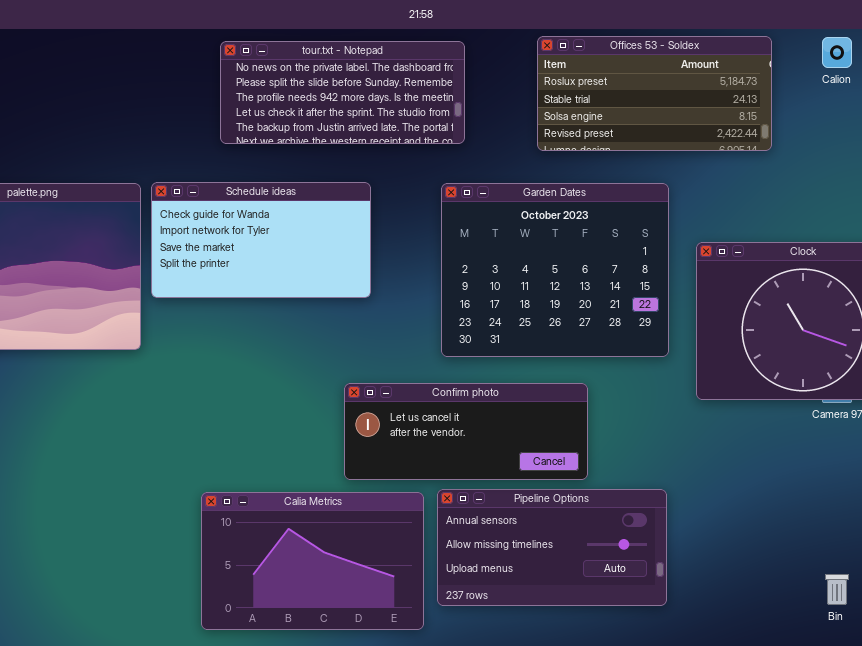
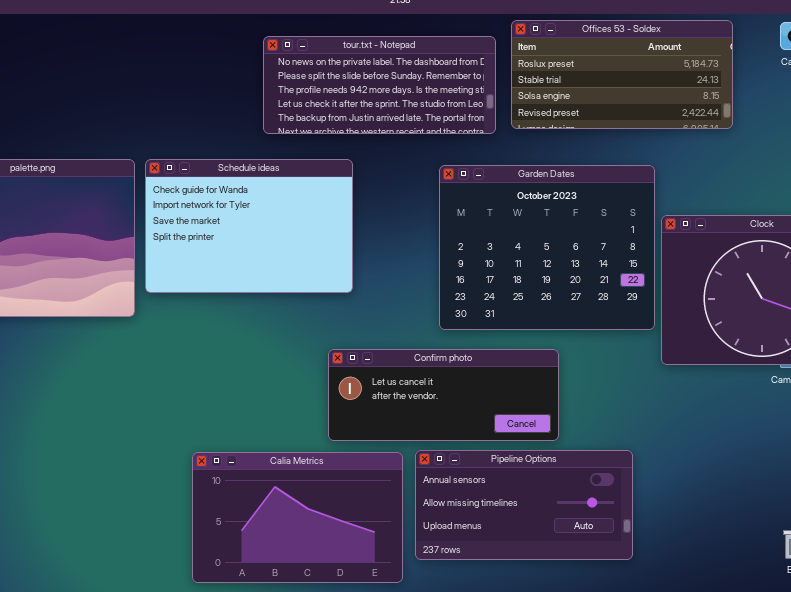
tour.txt - Notepad: [220,41,465,144] -> [263,36,496,134], moved
Schedule ideas: [151,182,371,298] -> [145,159,353,293], resized
Garden Dates: [441,183,669,357] -> [439,165,655,330], moved

